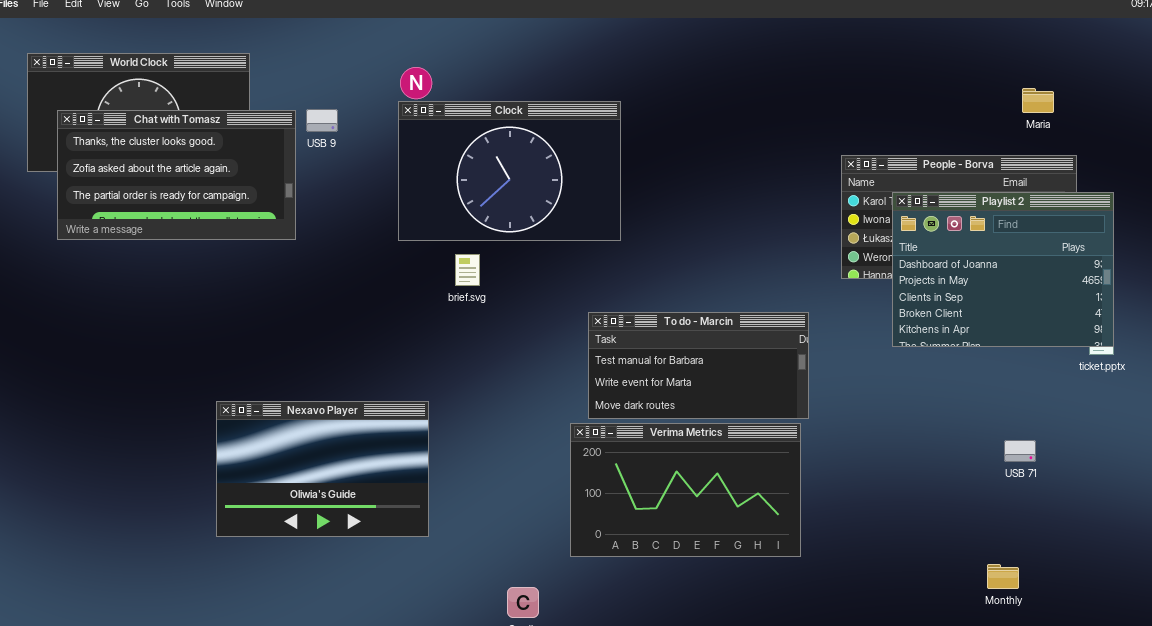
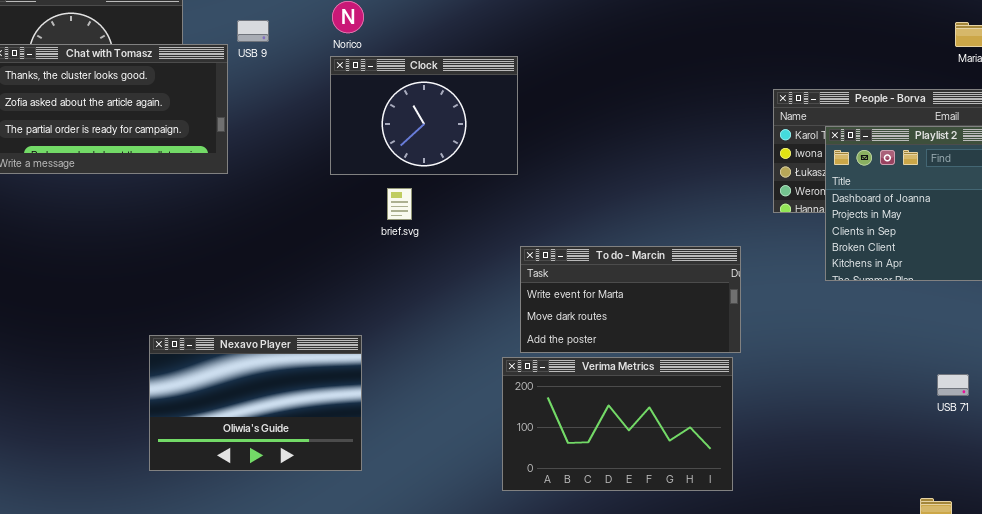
Clock: [398,101,621,241] -> [330,56,518,175], resized
USB 9: [306,109,338,132] -> [237,20,269,42], moved
To do - Marcin: [588,312,809,419] -> [520,246,741,353], scrolled down 1 row

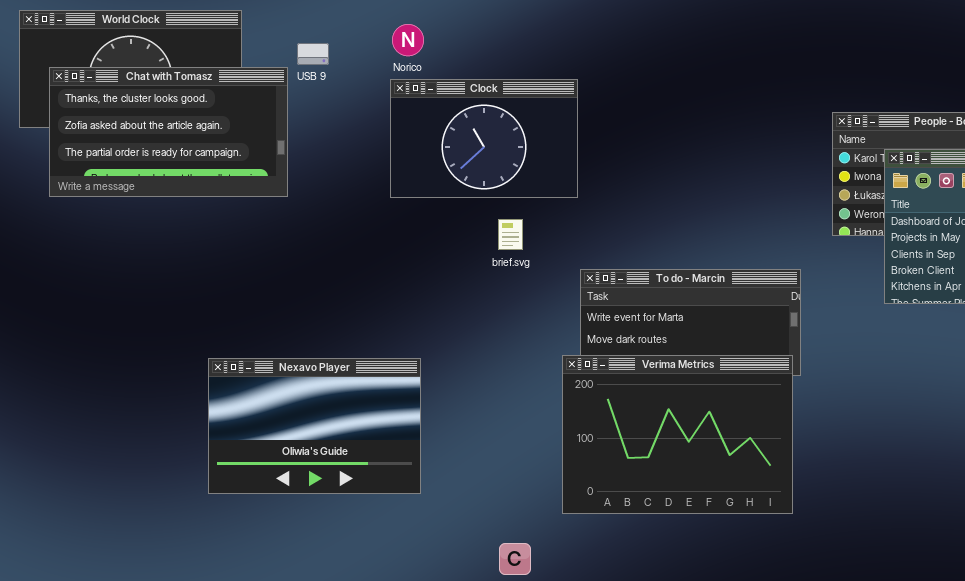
brief.svg: [387,188,412,220] -> [498,219,523,250], moved
Verima Metrics: [502,357,733,491] -> [562,355,793,514], resized

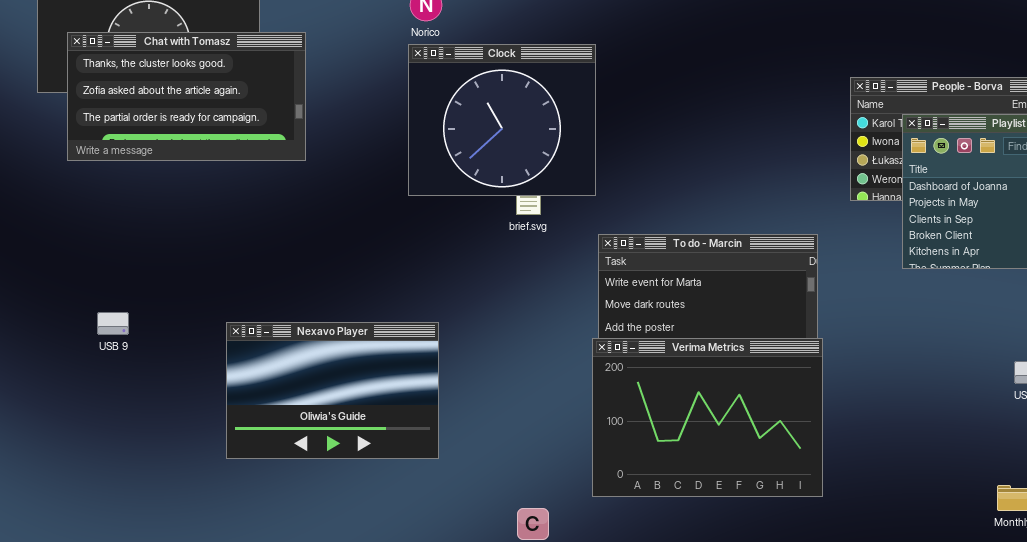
USB 9: [297,43,329,65] -> [97,312,129,335], moved
Clock: [390,79,578,198] -> [408,44,596,196], resized
Verima Metrics: [562,355,793,514] -> [592,338,823,497], moved

